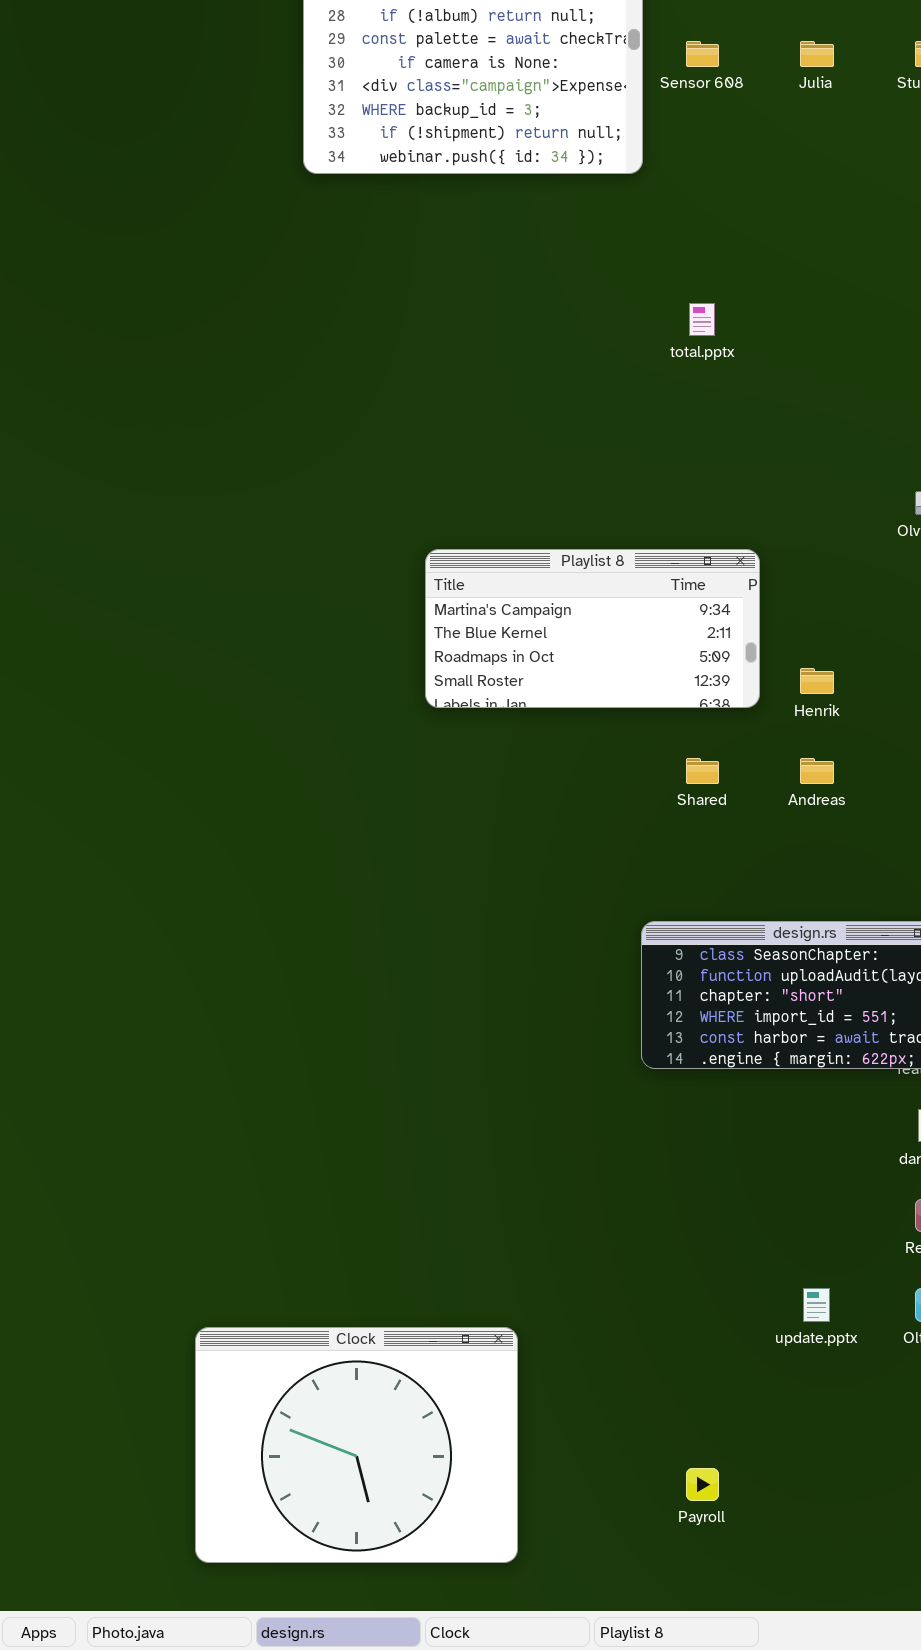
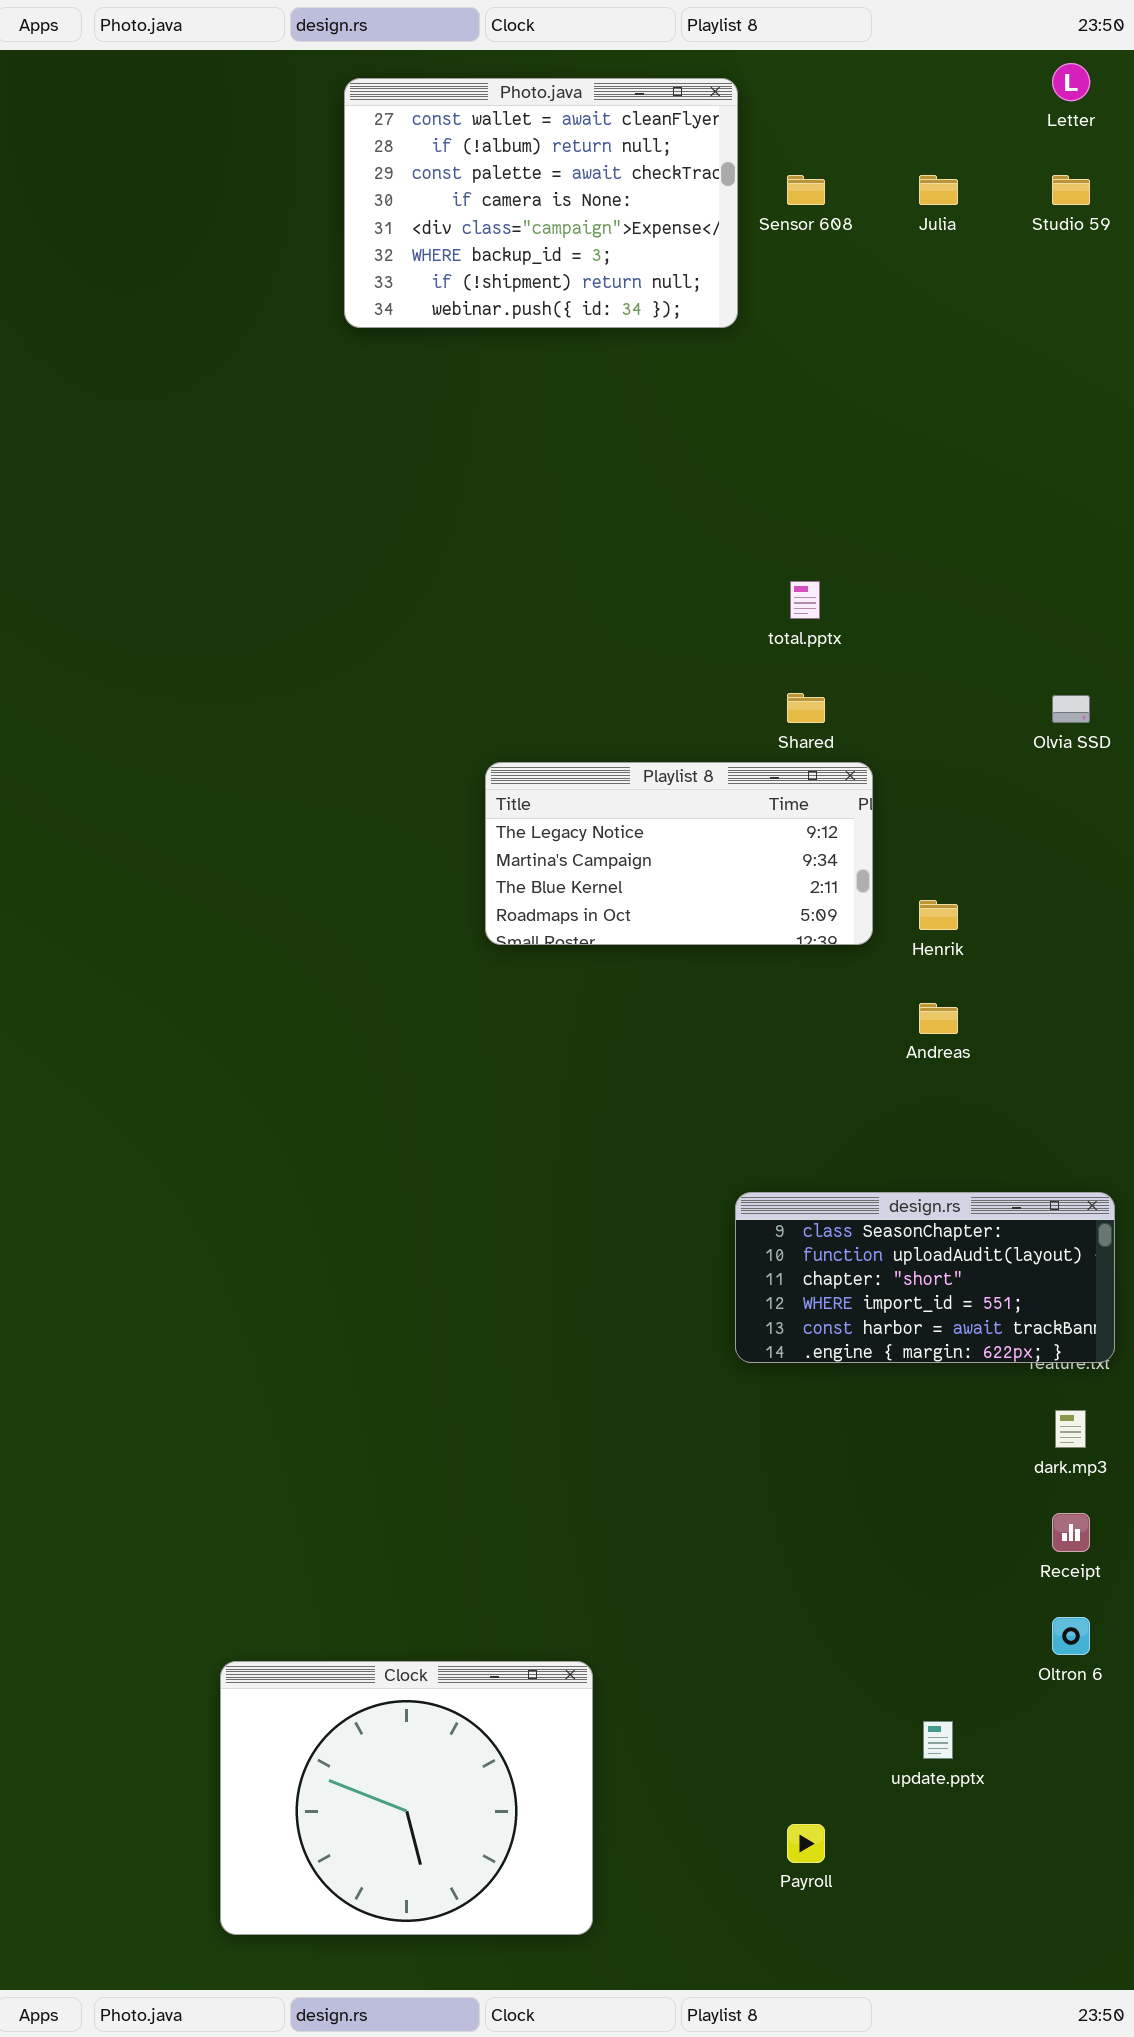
total.pptx: [689,303,715,336] -> [790,581,820,619], moved
Playlist 8: [425,549,760,708] -> [485,762,873,945], scrolled up 1 row
Shared: [686,758,719,784] -> [787,693,825,723], moved
update.pptx: [803,1288,830,1322] -> [923,1721,953,1759], moved

